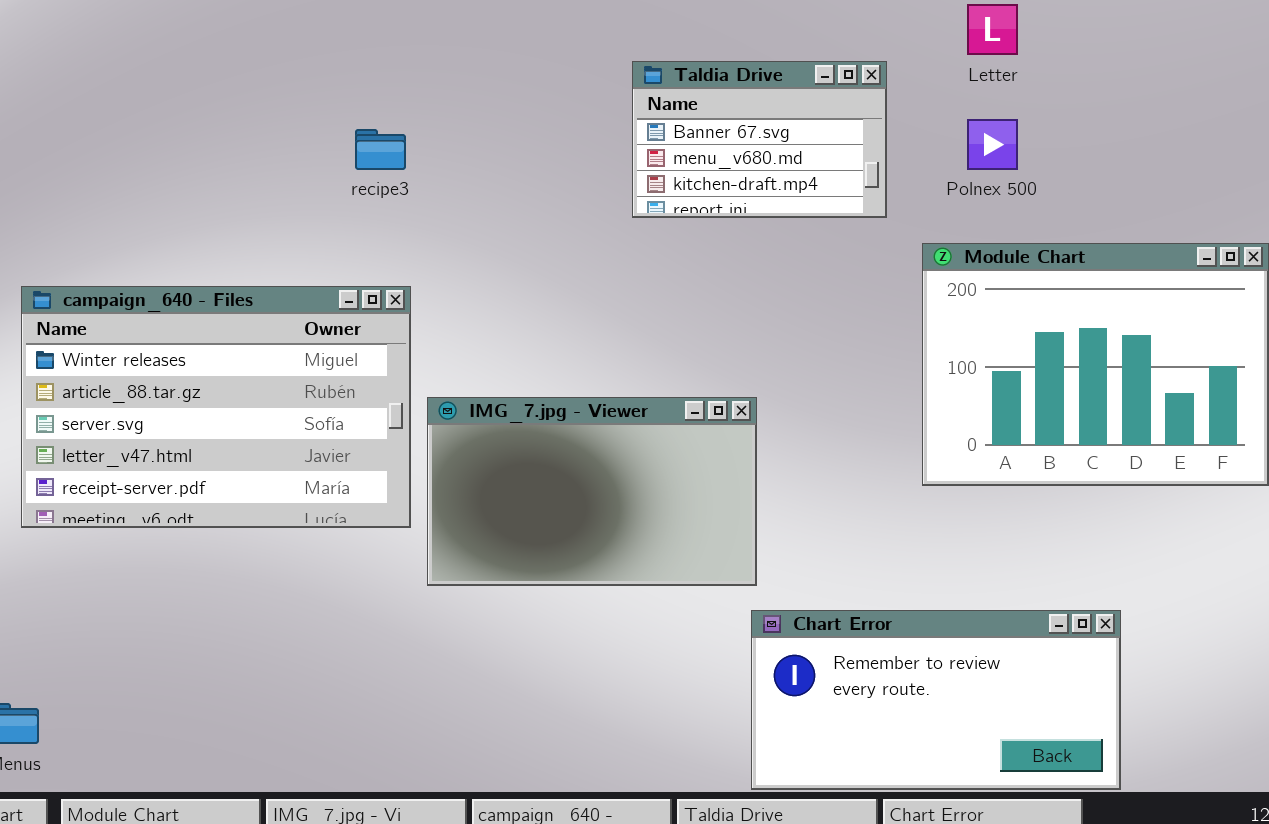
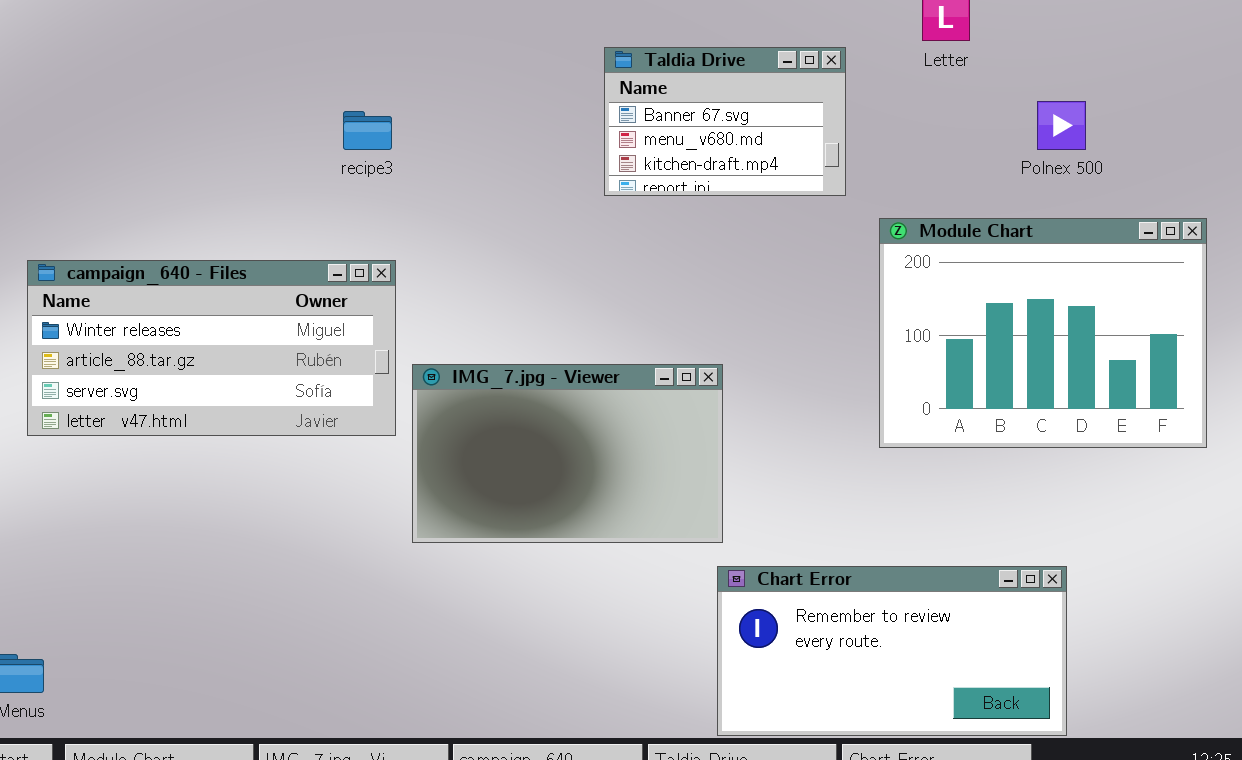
Polnex 500: [967,119,1018,170] -> [1037,101,1086,150], moved
campaign_640 - Files: [21,286,411,528] -> [27,260,396,436], resized

